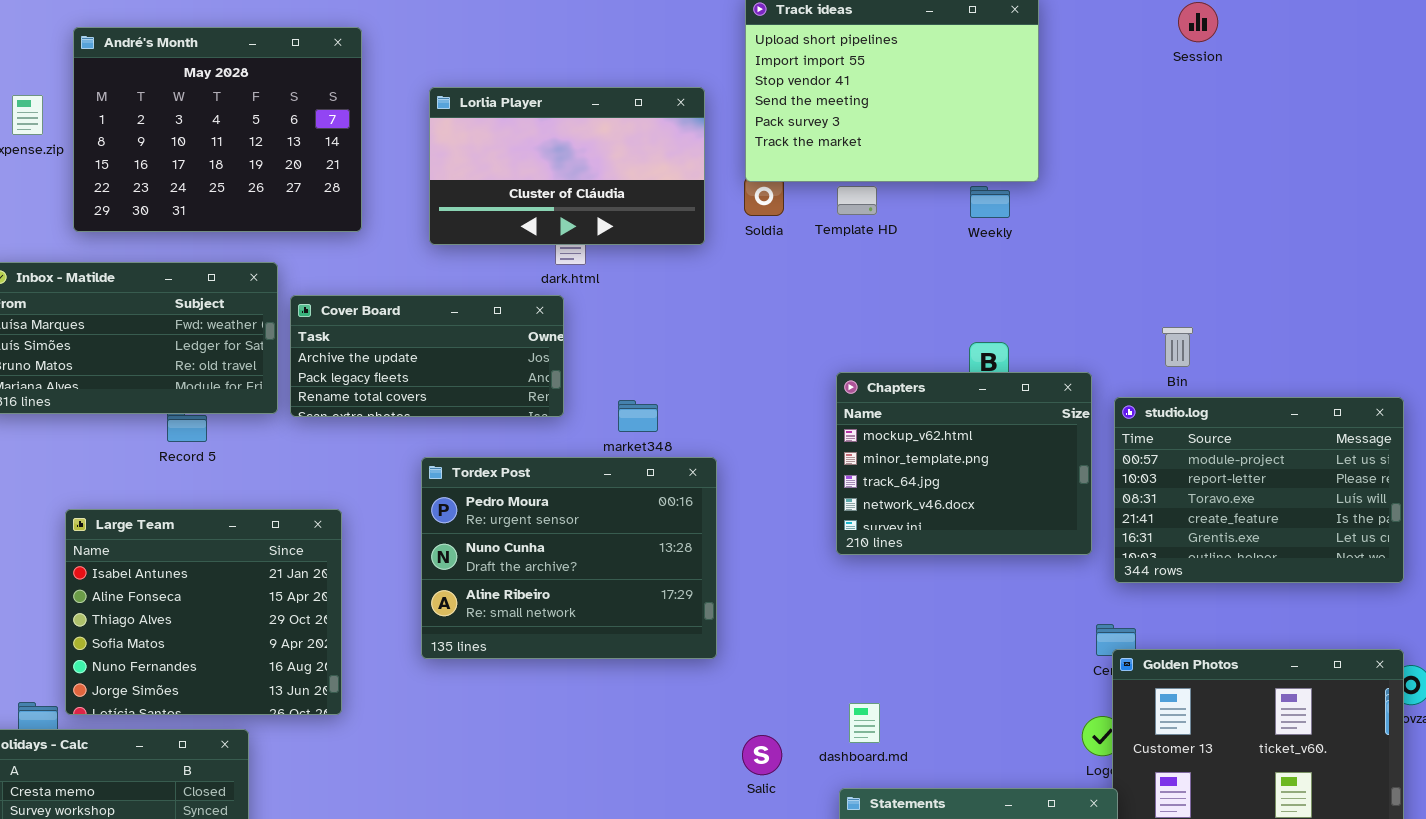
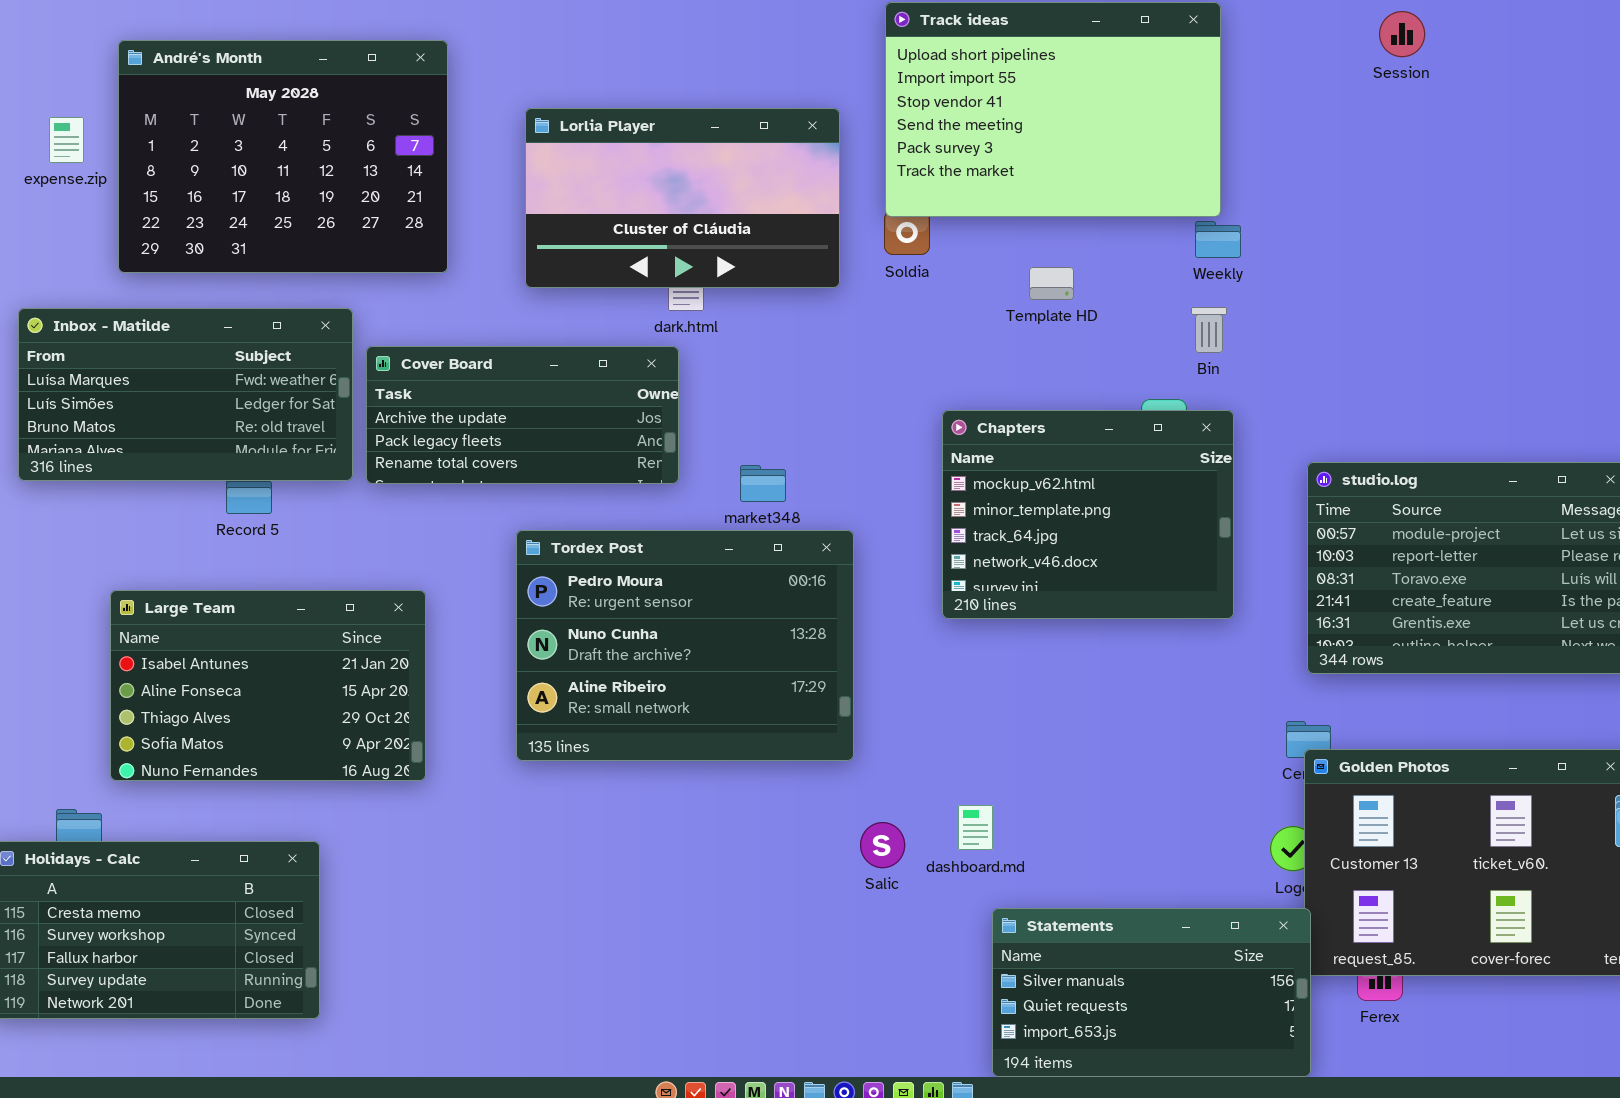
Template HD: [837,186,877,215] -> [1029,267,1074,300], moved
Weekly: [970,186,1010,218] -> [1195,221,1241,258], moved
Bin: [1162,327,1193,367] -> [1191,307,1227,353], moved
Chapters: [836,372,1092,555] -> [942,410,1234,619], moved
Large Team: [65,509,342,715] -> [110,590,426,781], resized
dashboard.md: [849,703,880,743] -> [958,805,993,850], moved
Salic: [742,735,782,775] -> [860,822,905,868], moved

